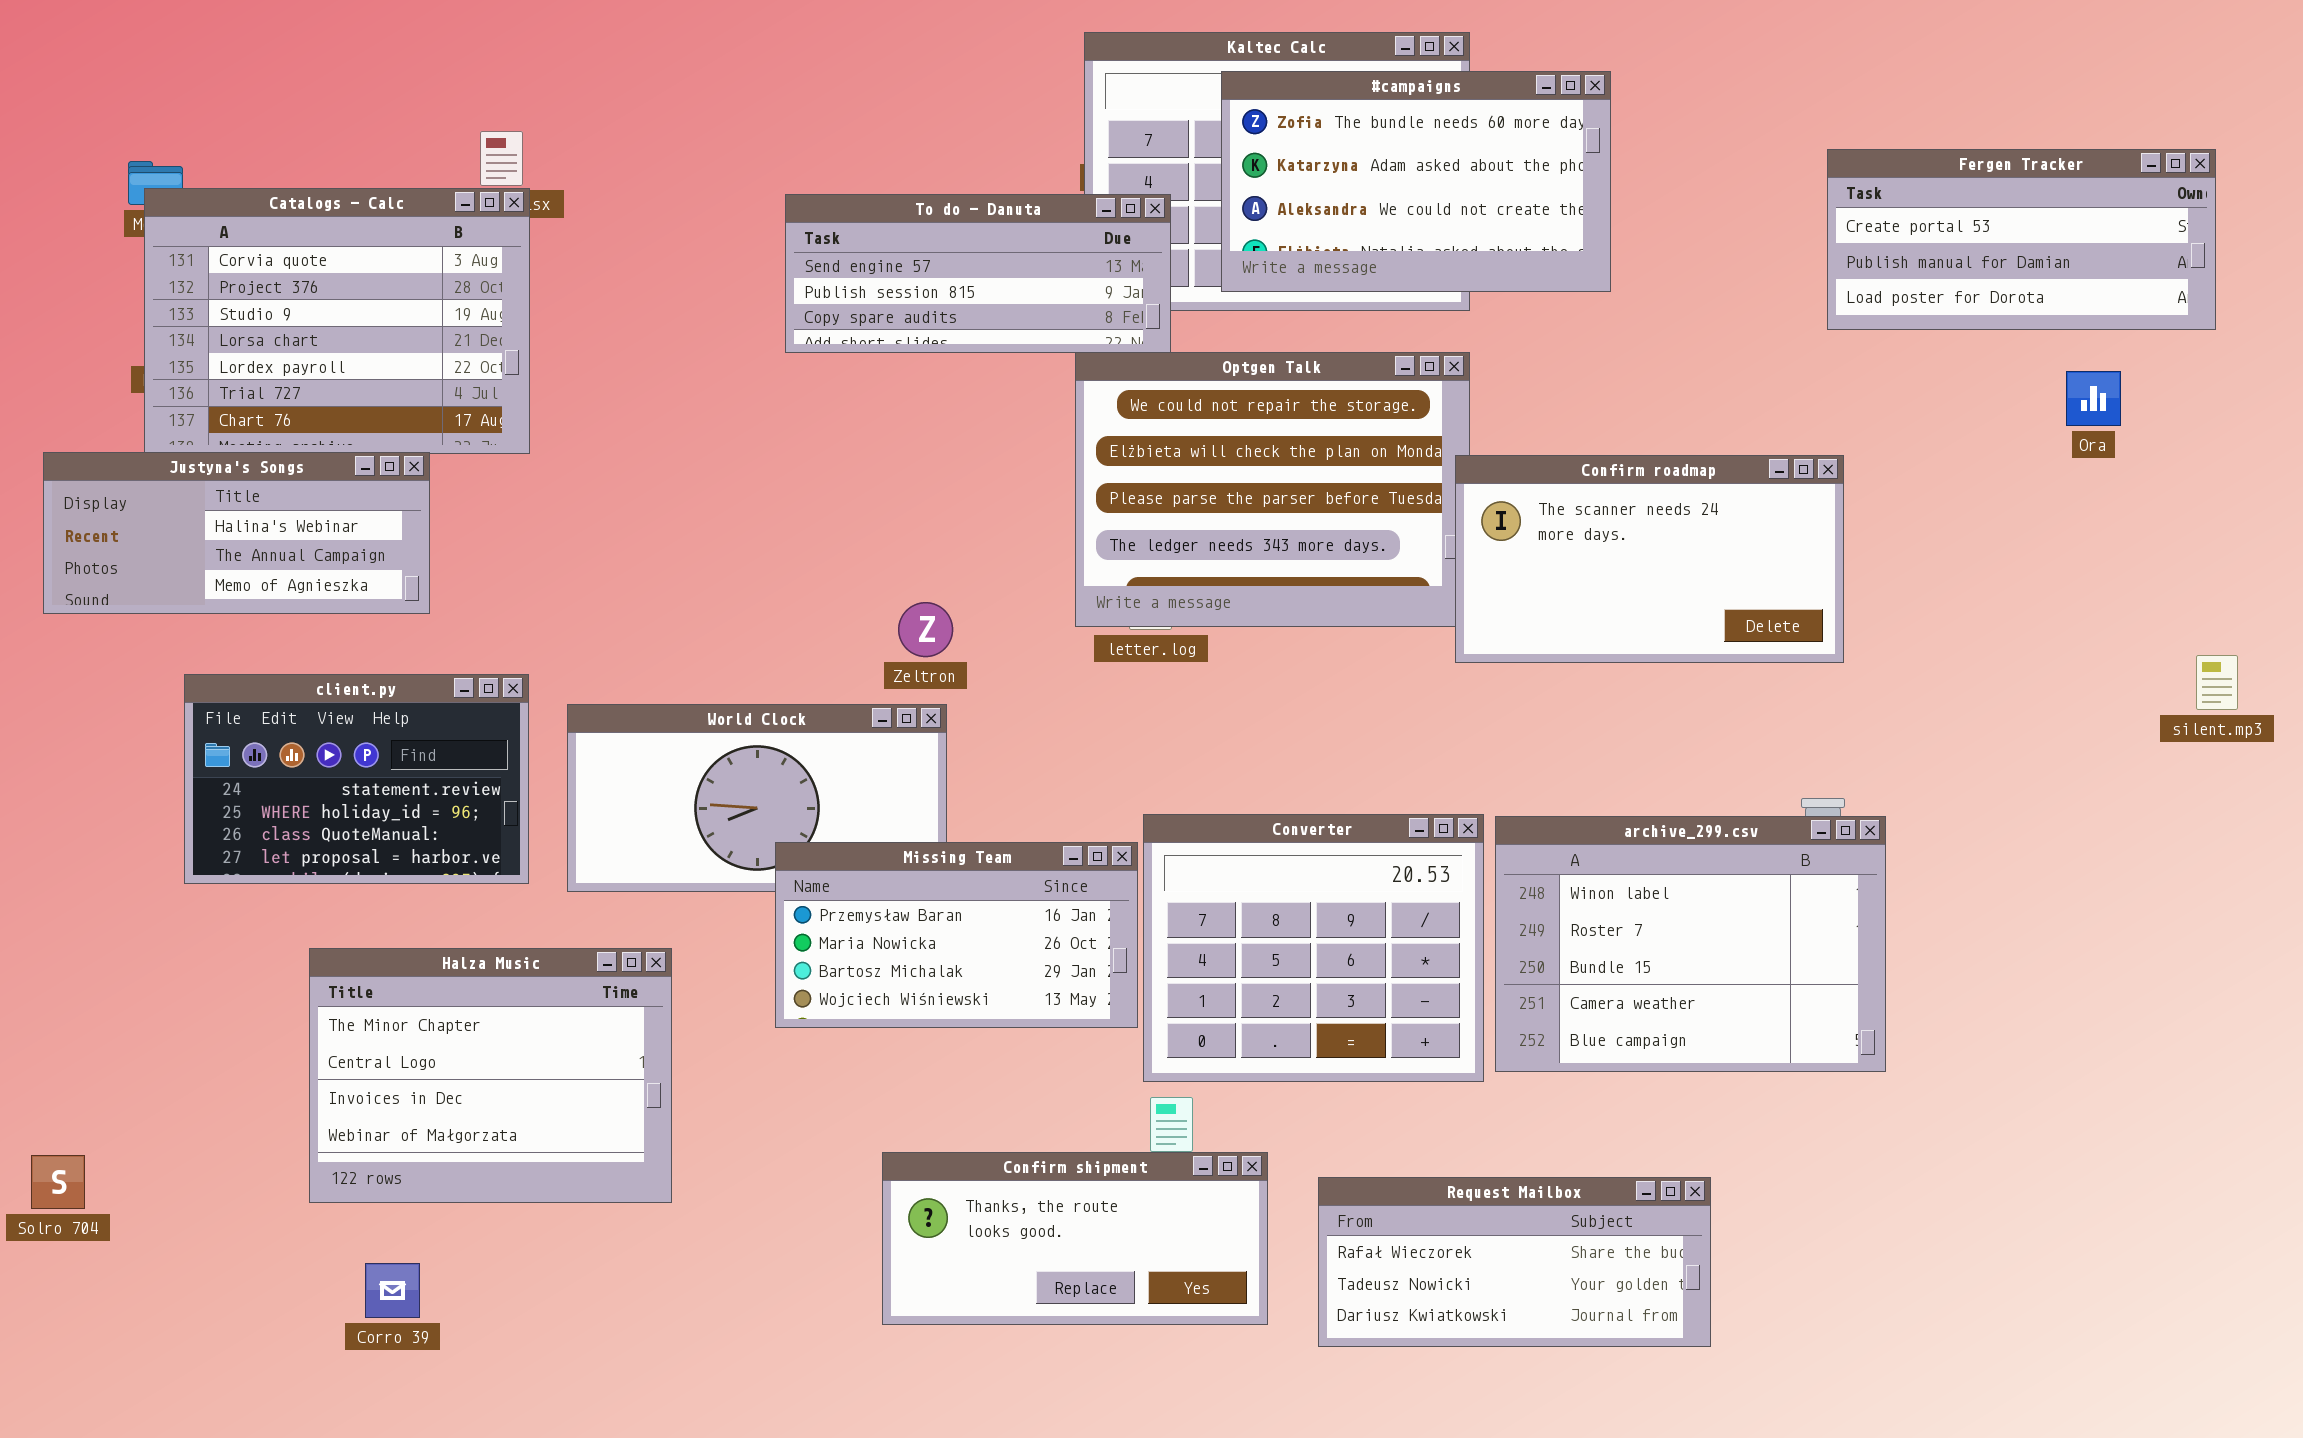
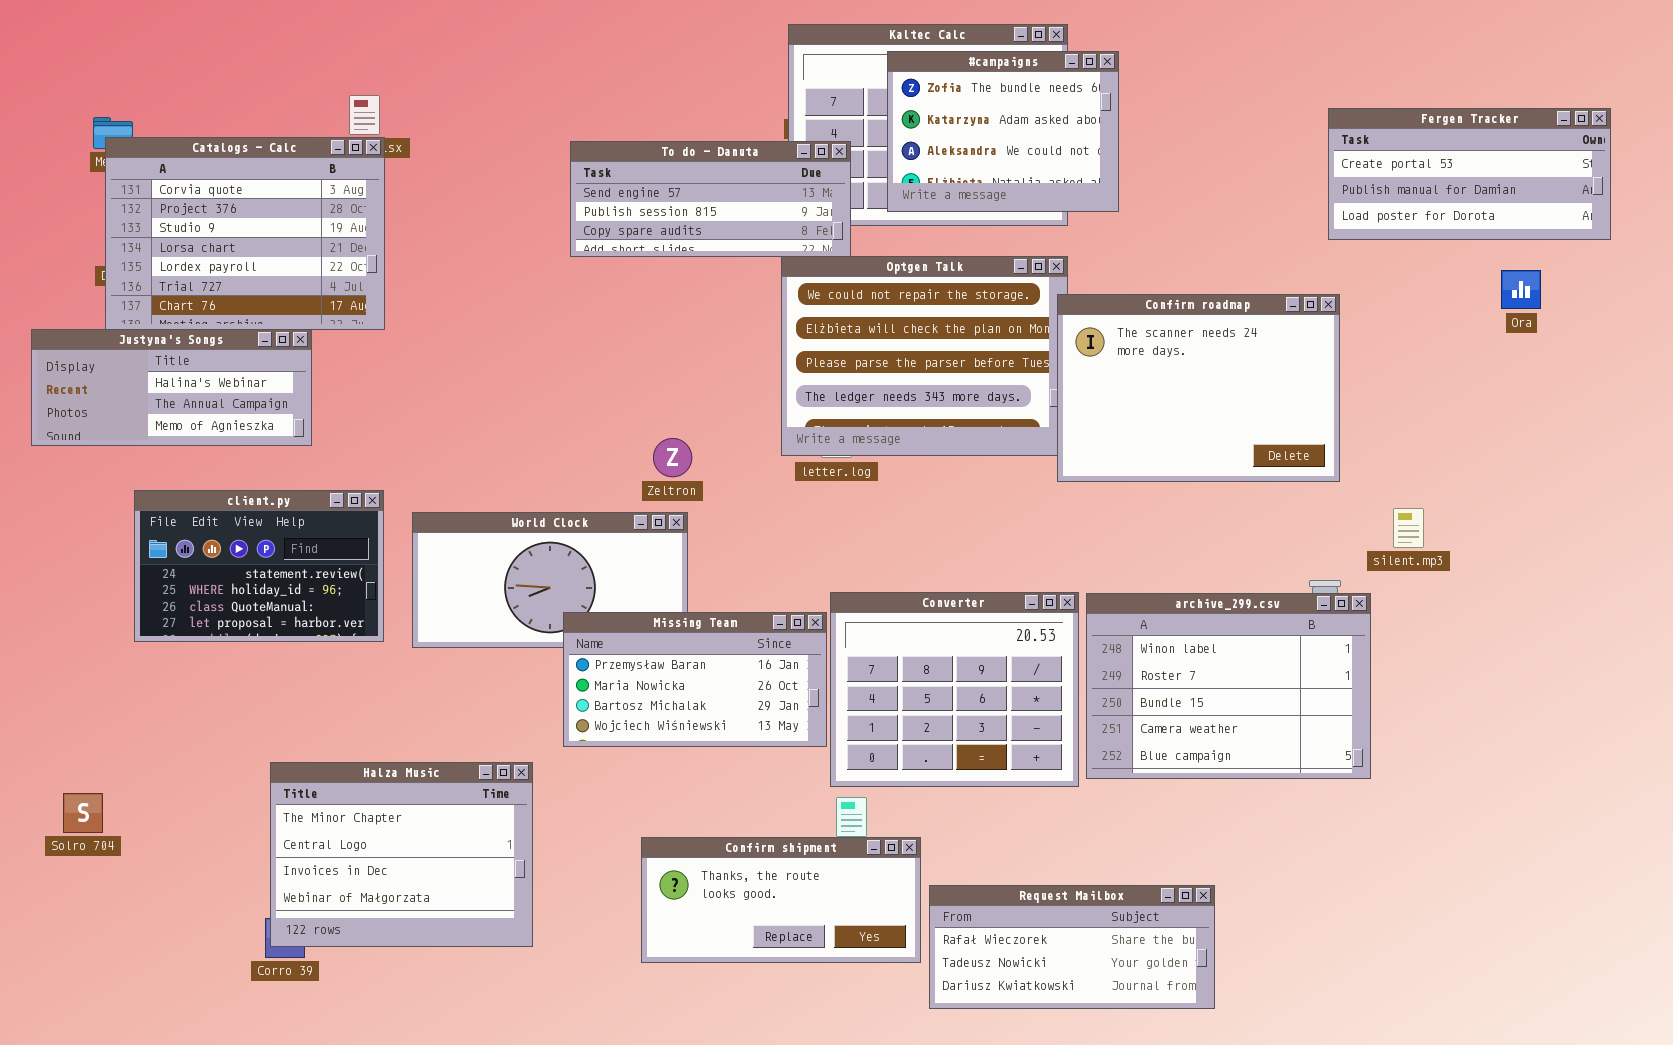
#campaigns: [1221,71,1611,292] -> [887,51,1119,212], resized
Confirm roadmap: [1455,455,1844,663] -> [1057,294,1340,482], resized
silent.mp3: [2196,655,2238,710] -> [1393,508,1424,548], moved
Halza Music: [309,948,672,1203] -> [270,762,533,947], moved
Solro 704: [31,1155,85,1209] -> [63,793,103,833], moved
Request Mailbox: [1318,1177,1711,1347] -> [929,885,1215,1009], moved

